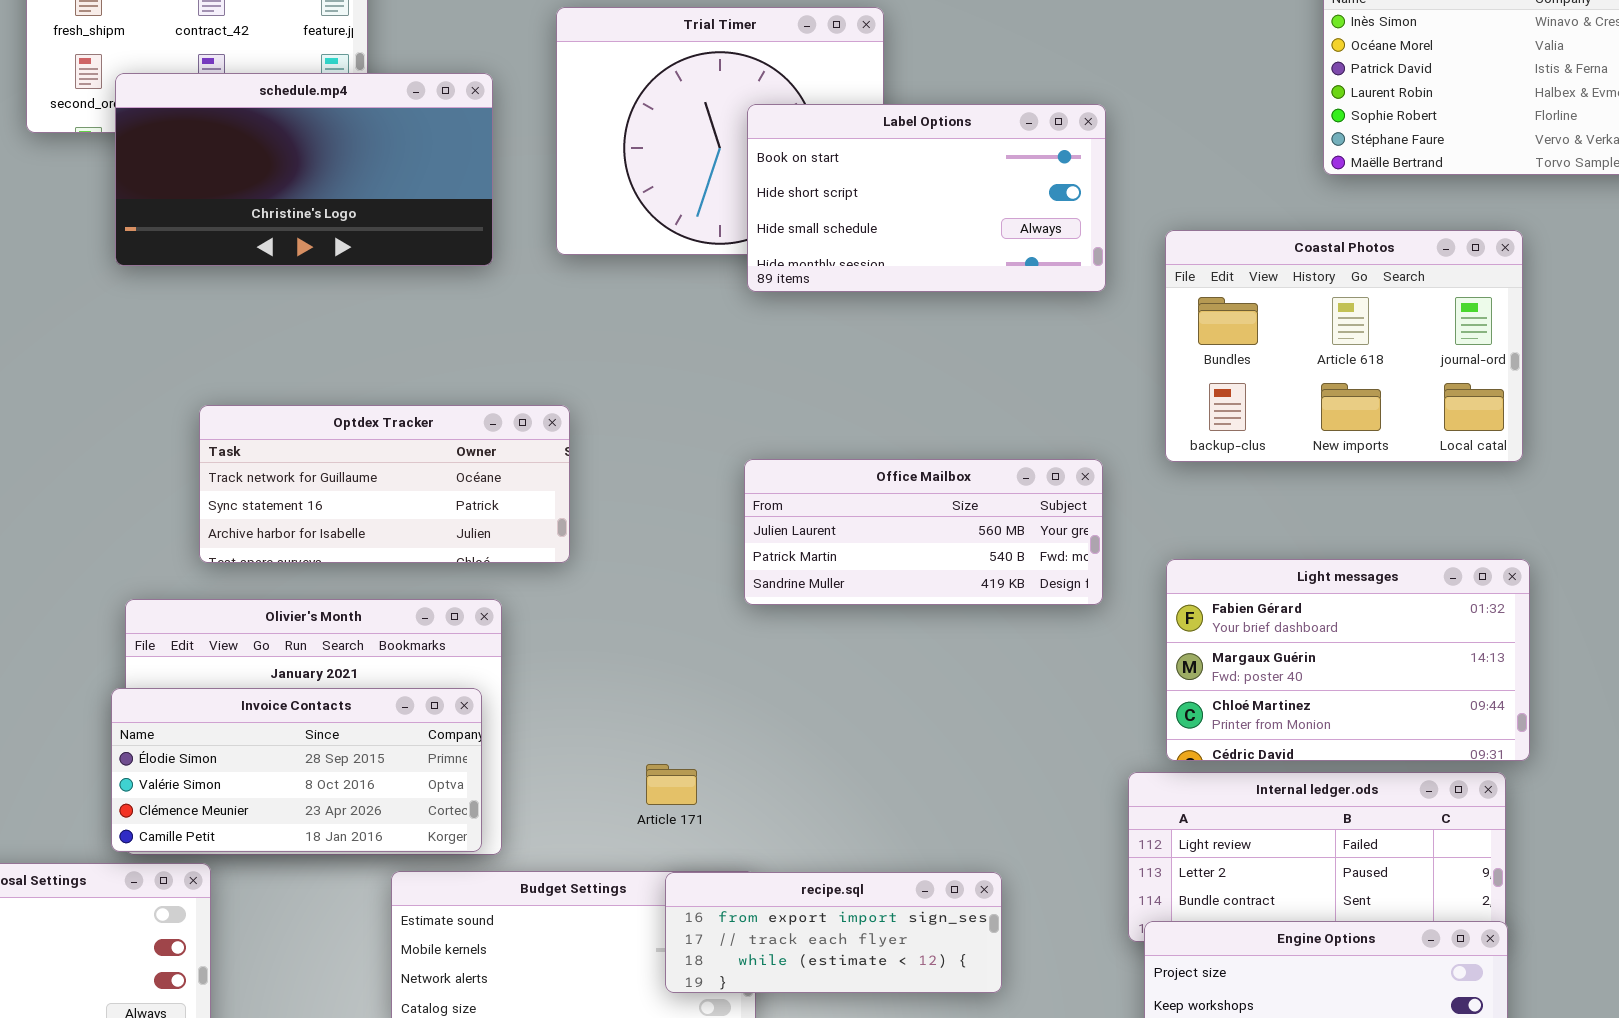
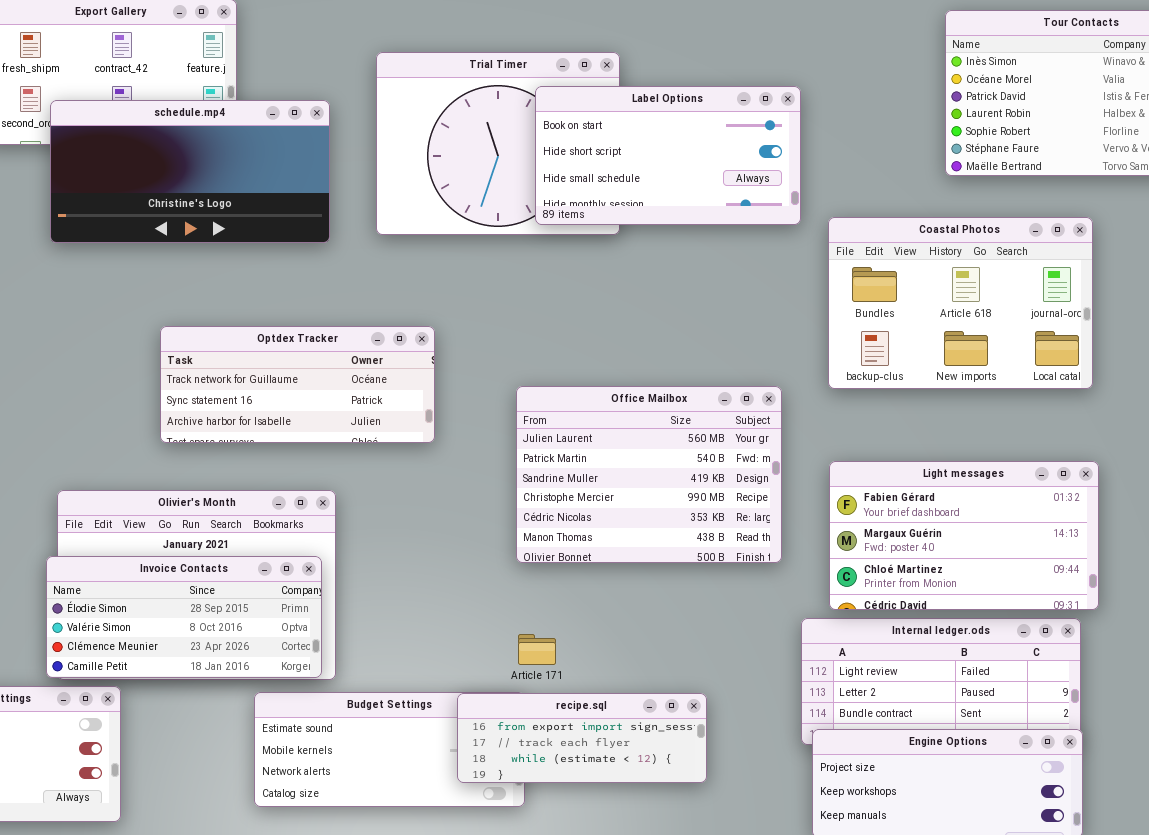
Label Options: [747,104,1106,292] -> [535,86,801,225], moved
Optdex Tracker: [199,405,570,563] -> [160,326,435,443], moved
Office Mailbox: [744,459,1103,605] -> [516,386,782,563], resized
Article 171: [646,764,697,805] -> [518,634,556,665], moved

